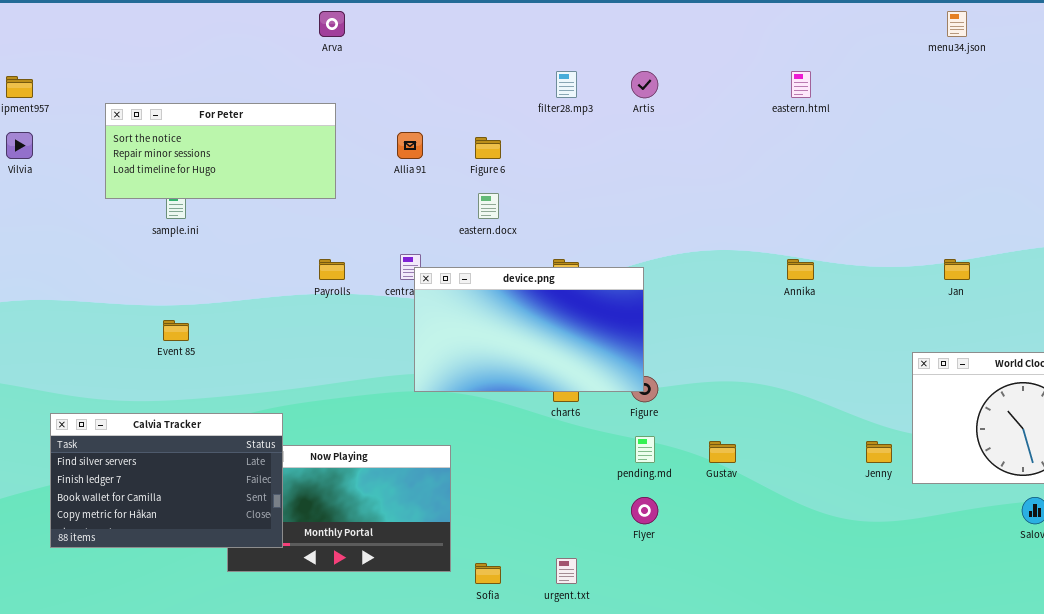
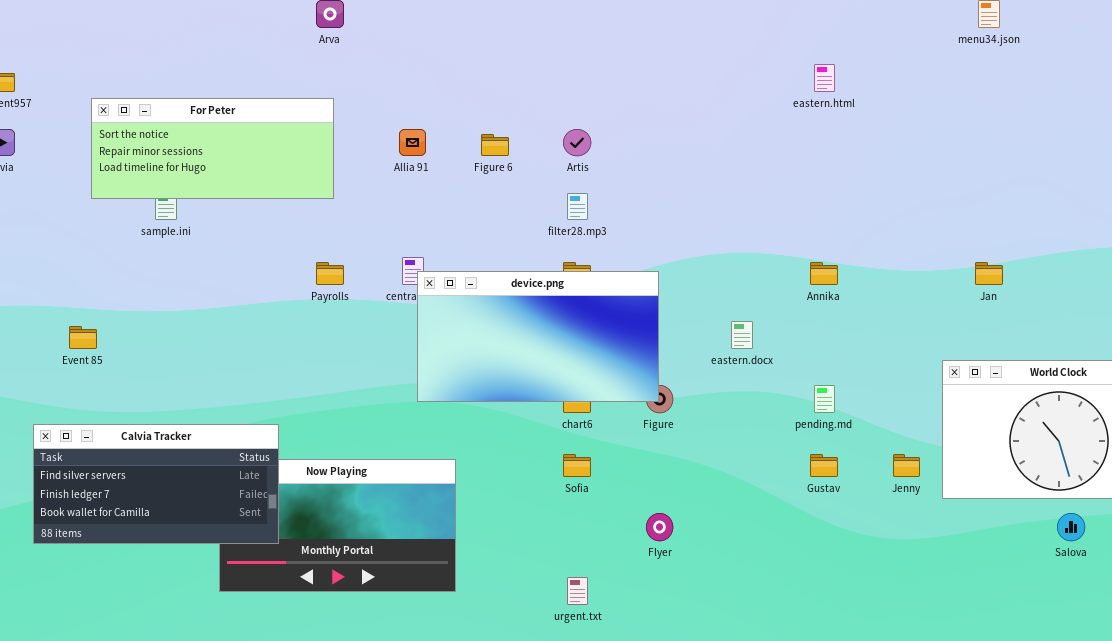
filter28.mp3: [556,71,577,98] -> [567,193,588,220], moved
Artis: [631,71,658,98] -> [563,129,591,156], moved
eastern.docx: [478,193,499,219] -> [731,321,753,349], moved
Event 85: [163,320,189,341] -> [69,326,97,349], moved
Calvia Tracker: [50,413,283,548] -> [33,424,279,544], resized
pending.md: [635,436,655,463] -> [814,385,835,413], moved
Gustav: [709,441,736,463] -> [810,454,838,477], moved
Sofia: [475,563,501,584] -> [563,454,591,477], moved

